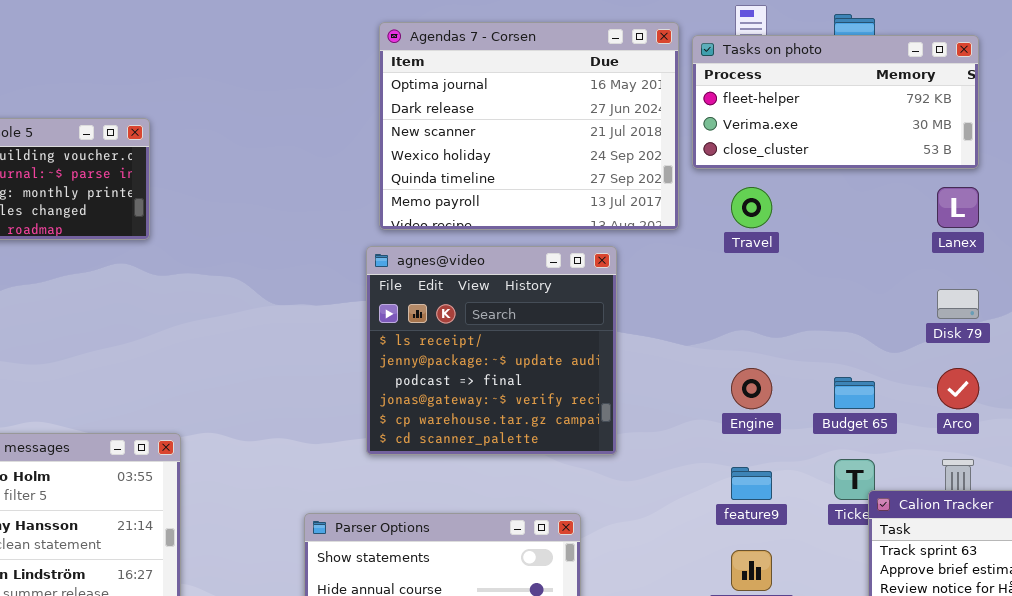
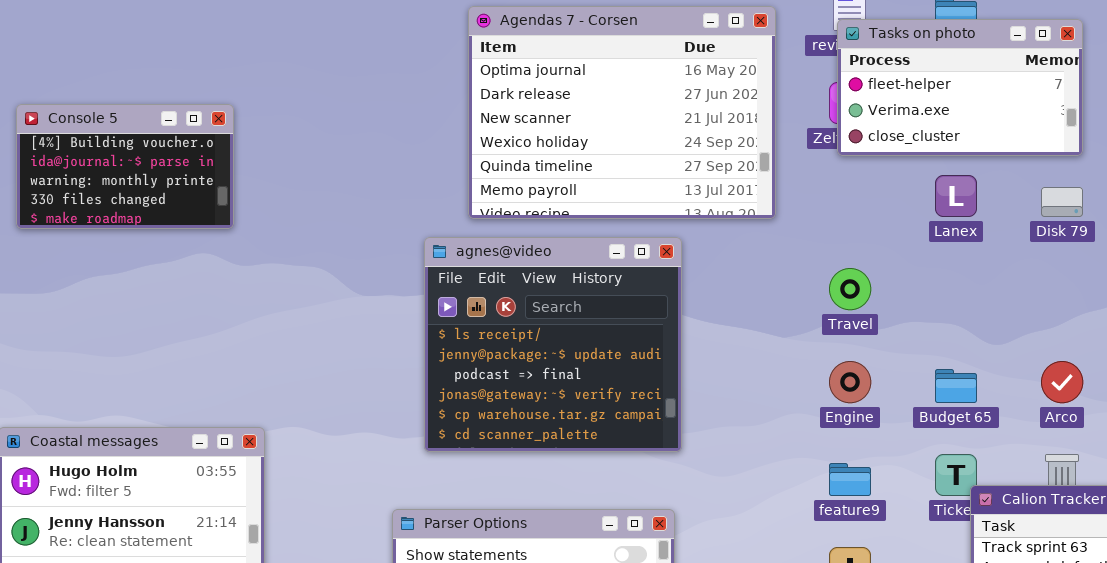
Tasks on photo: [692,35,979,169] -> [837,19,1083,156], resized
Travel: [731,187,772,228] -> [829,268,871,310], moved
Lanex: [937,187,979,228] -> [935,175,977,217], moved
agnes@video: [366,246,617,455] -> [424,237,682,452], moved
Disk 79: [937,289,979,319] -> [1041,187,1083,217], moved

